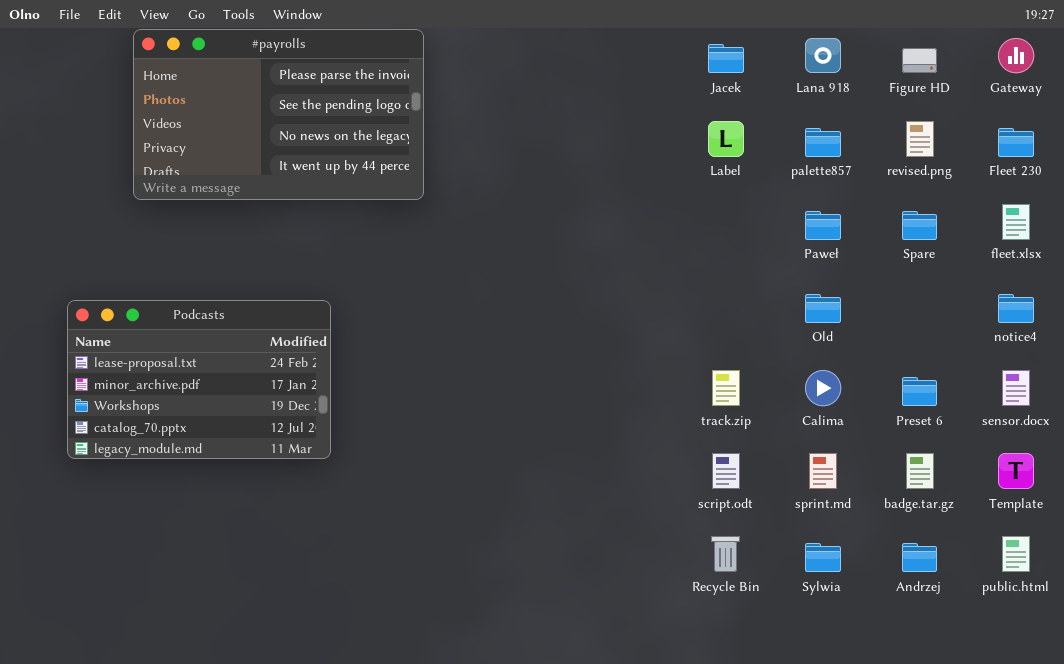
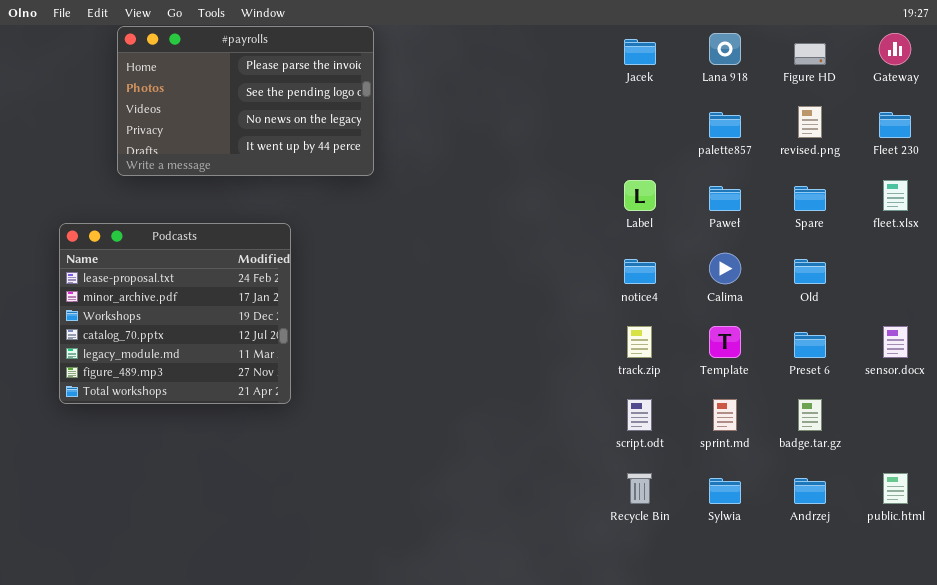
Label: [708,121,744,157] -> [624,180,656,211], moved
Old: [805,294,841,323] -> [794,259,826,284], moved
notice4: [998,294,1034,323] -> [624,259,656,284], moved
Podcasts: [67,300,331,459] -> [59,223,291,404], resized
Calima: [805,370,841,406] -> [709,253,741,284], moved
Template: [998,453,1034,489] -> [709,326,741,358], moved

